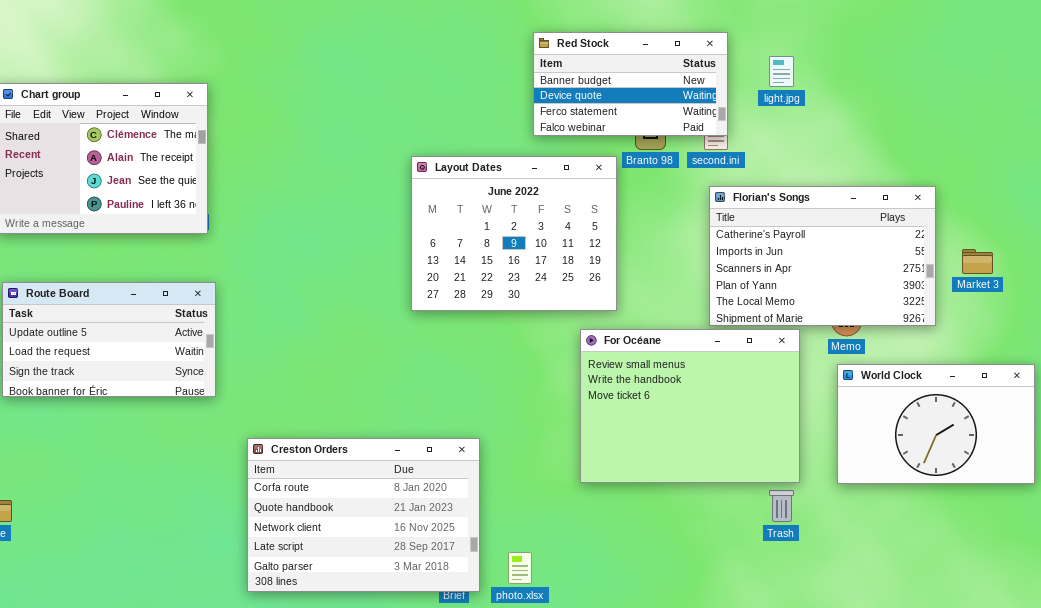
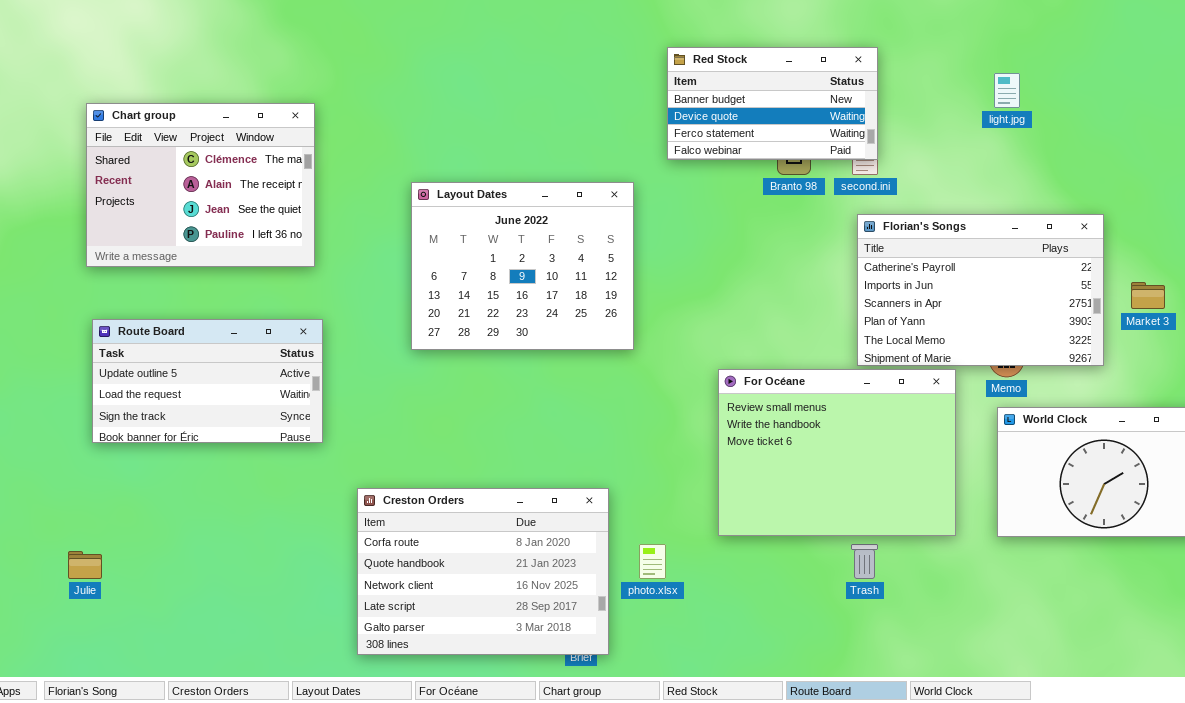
light.jpg: [769,56,794,87] -> [994,73,1020,108], moved
Layout Dates: [411,156,617,311] -> [411,182,634,350], moved
Trash: [769,490,794,522] -> [851,544,878,579], moved
photo.xlsx: [508,552,532,584] -> [639,544,666,579], moved

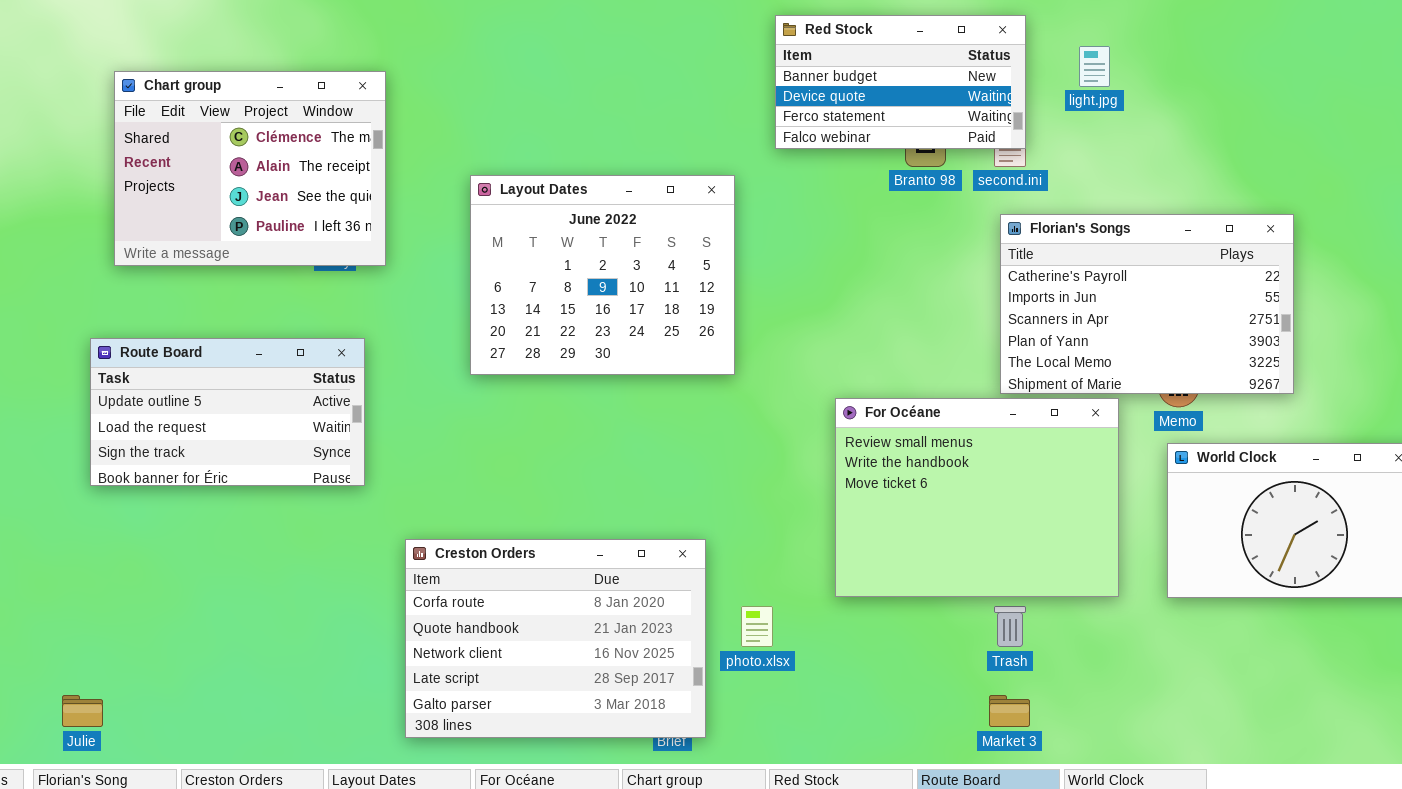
light.jpg: [994,73,1020,108] -> [1079,46,1110,87], moved
Chart group: [86,103,315,267] -> [114,71,386,266], moved
Market 3: [1131,282,1165,309] -> [989,695,1030,727], moved
Julie: [68,551,102,579] -> [62,695,103,727], moved

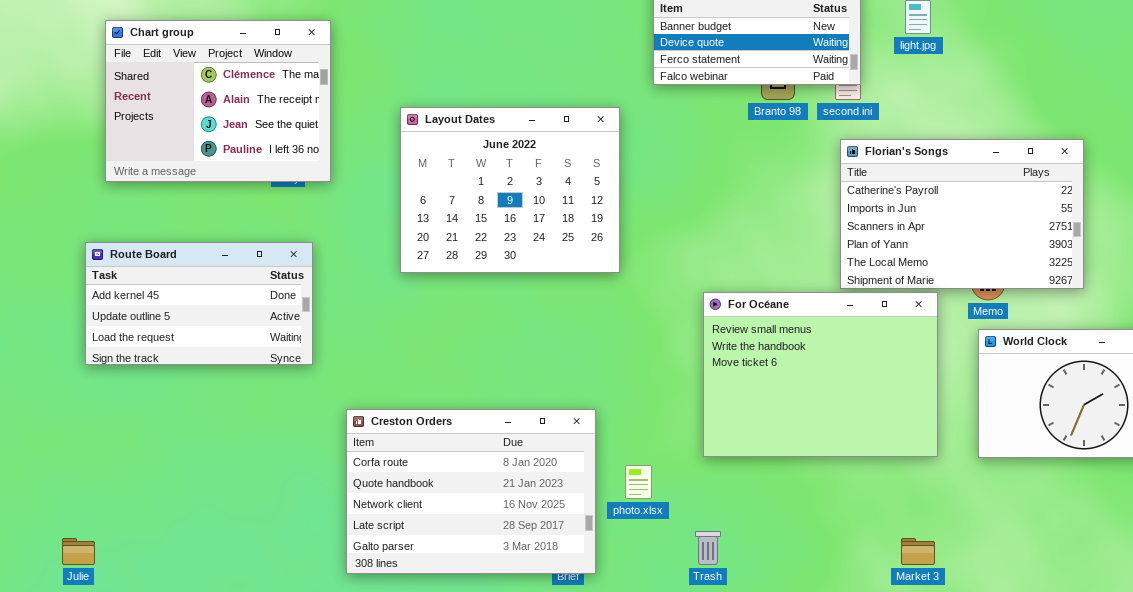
Route Board: [90,338,365,486] -> [85,242,313,365], scrolled up 1 row
Trash: [994,606,1026,647] -> [695,531,721,565], moved
Market 3: [989,695,1030,727] -> [901,538,935,565], moved

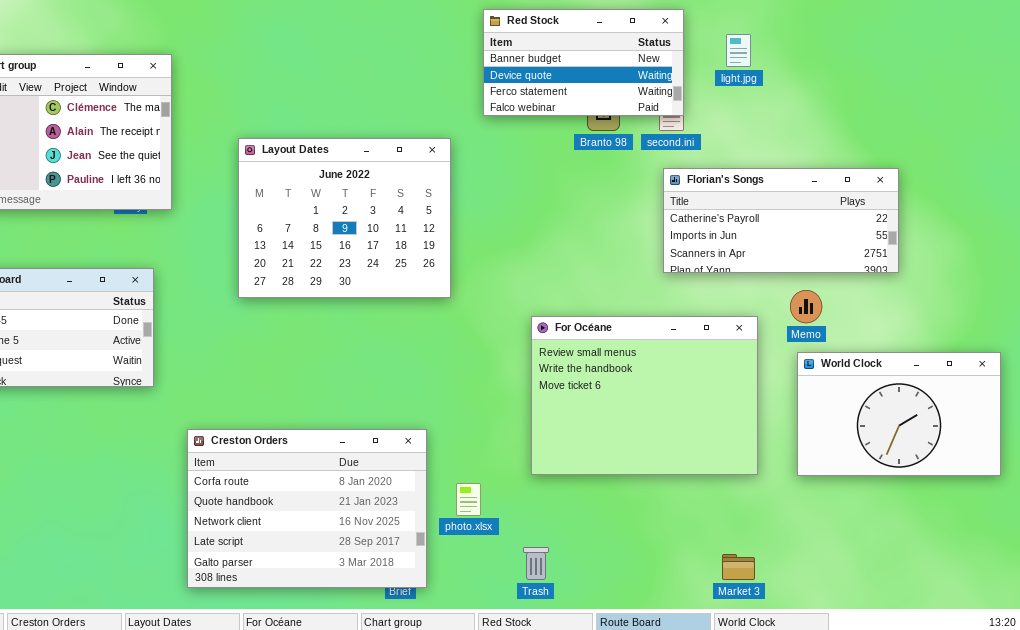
Florian's Songs: [840,139,1084,289] -> [663,168,899,273], resized

